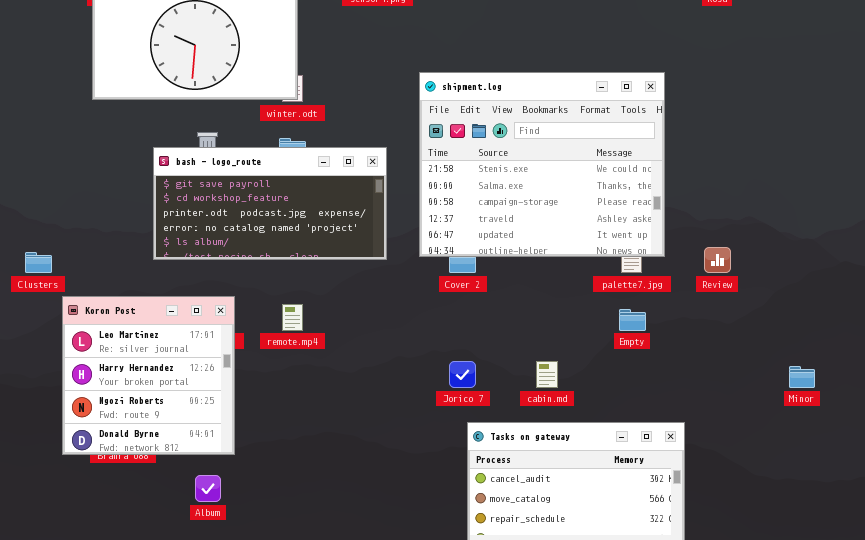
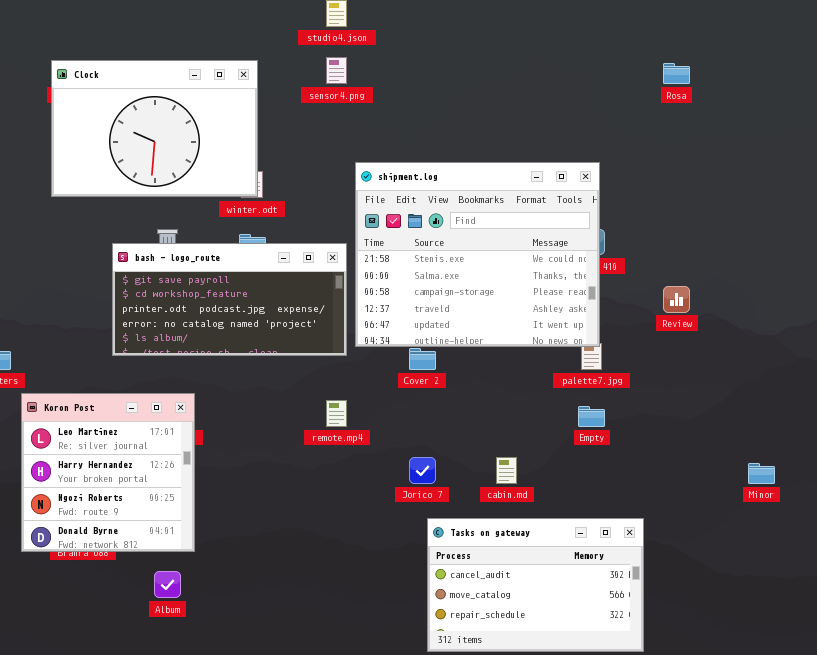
shipment.log: [419,72,665,257] -> [355,162,600,347], moved
Review: [704,247,731,273] -> [663,286,690,313], moved
remote.mp4: [282,304,303,331] -> [326,400,347,427], moved

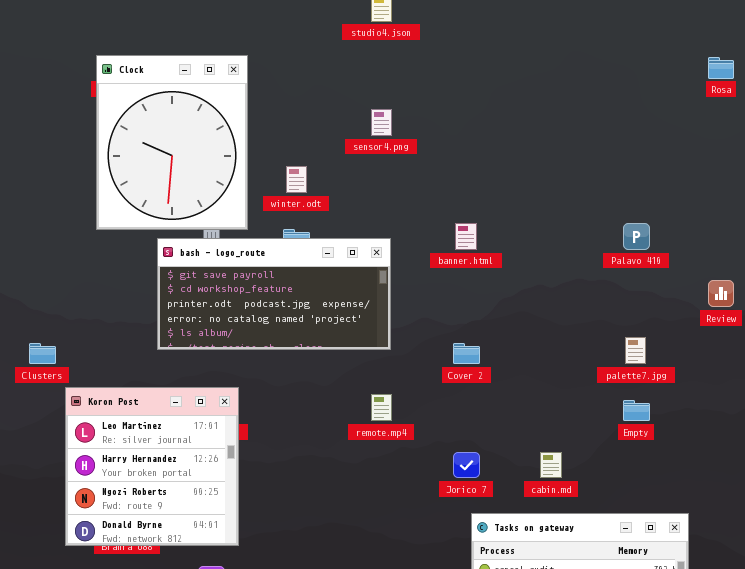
sensor4.png: [326,57,347,84] -> [371,109,392,136], moved
Clock: [51,60,258,197] -> [96,55,248,230], resized
shipment.log: [355,162,600,347] -> none, closed

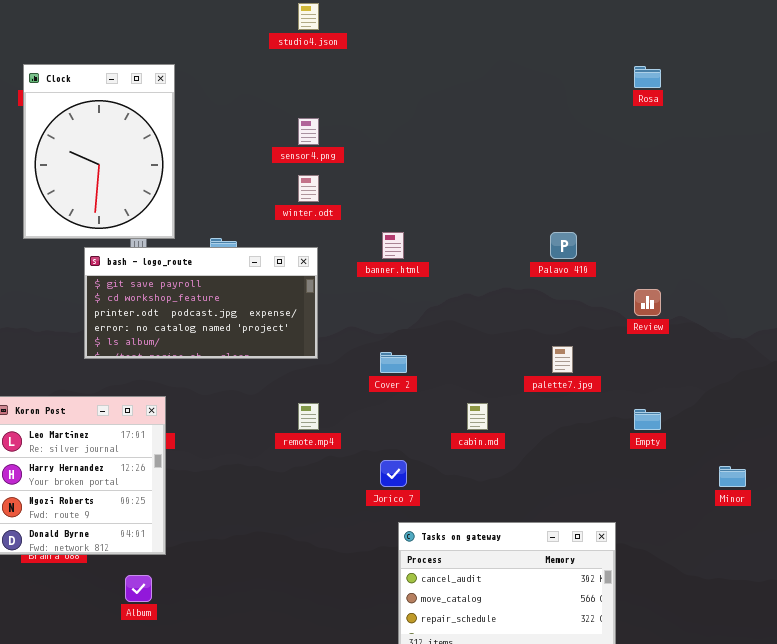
winter.odt: [286,166,307,193] -> [298,175,319,202], moved
Empty: [623,400,650,421] -> [634,409,661,430], moved
cabin.md: [540,452,562,478] -> [467,403,488,430], moved

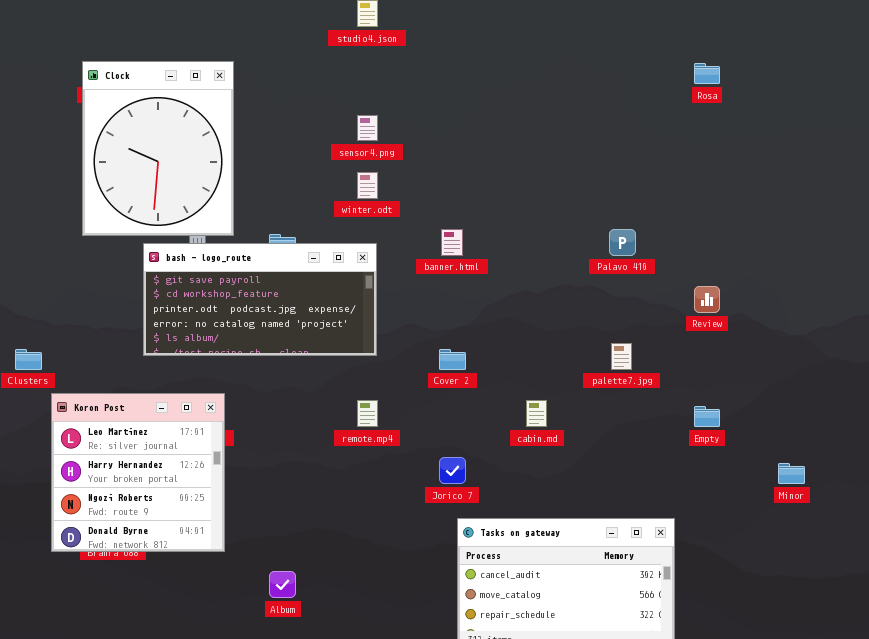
Album: [125,575,152,602] -> [269,571,296,598], moved

